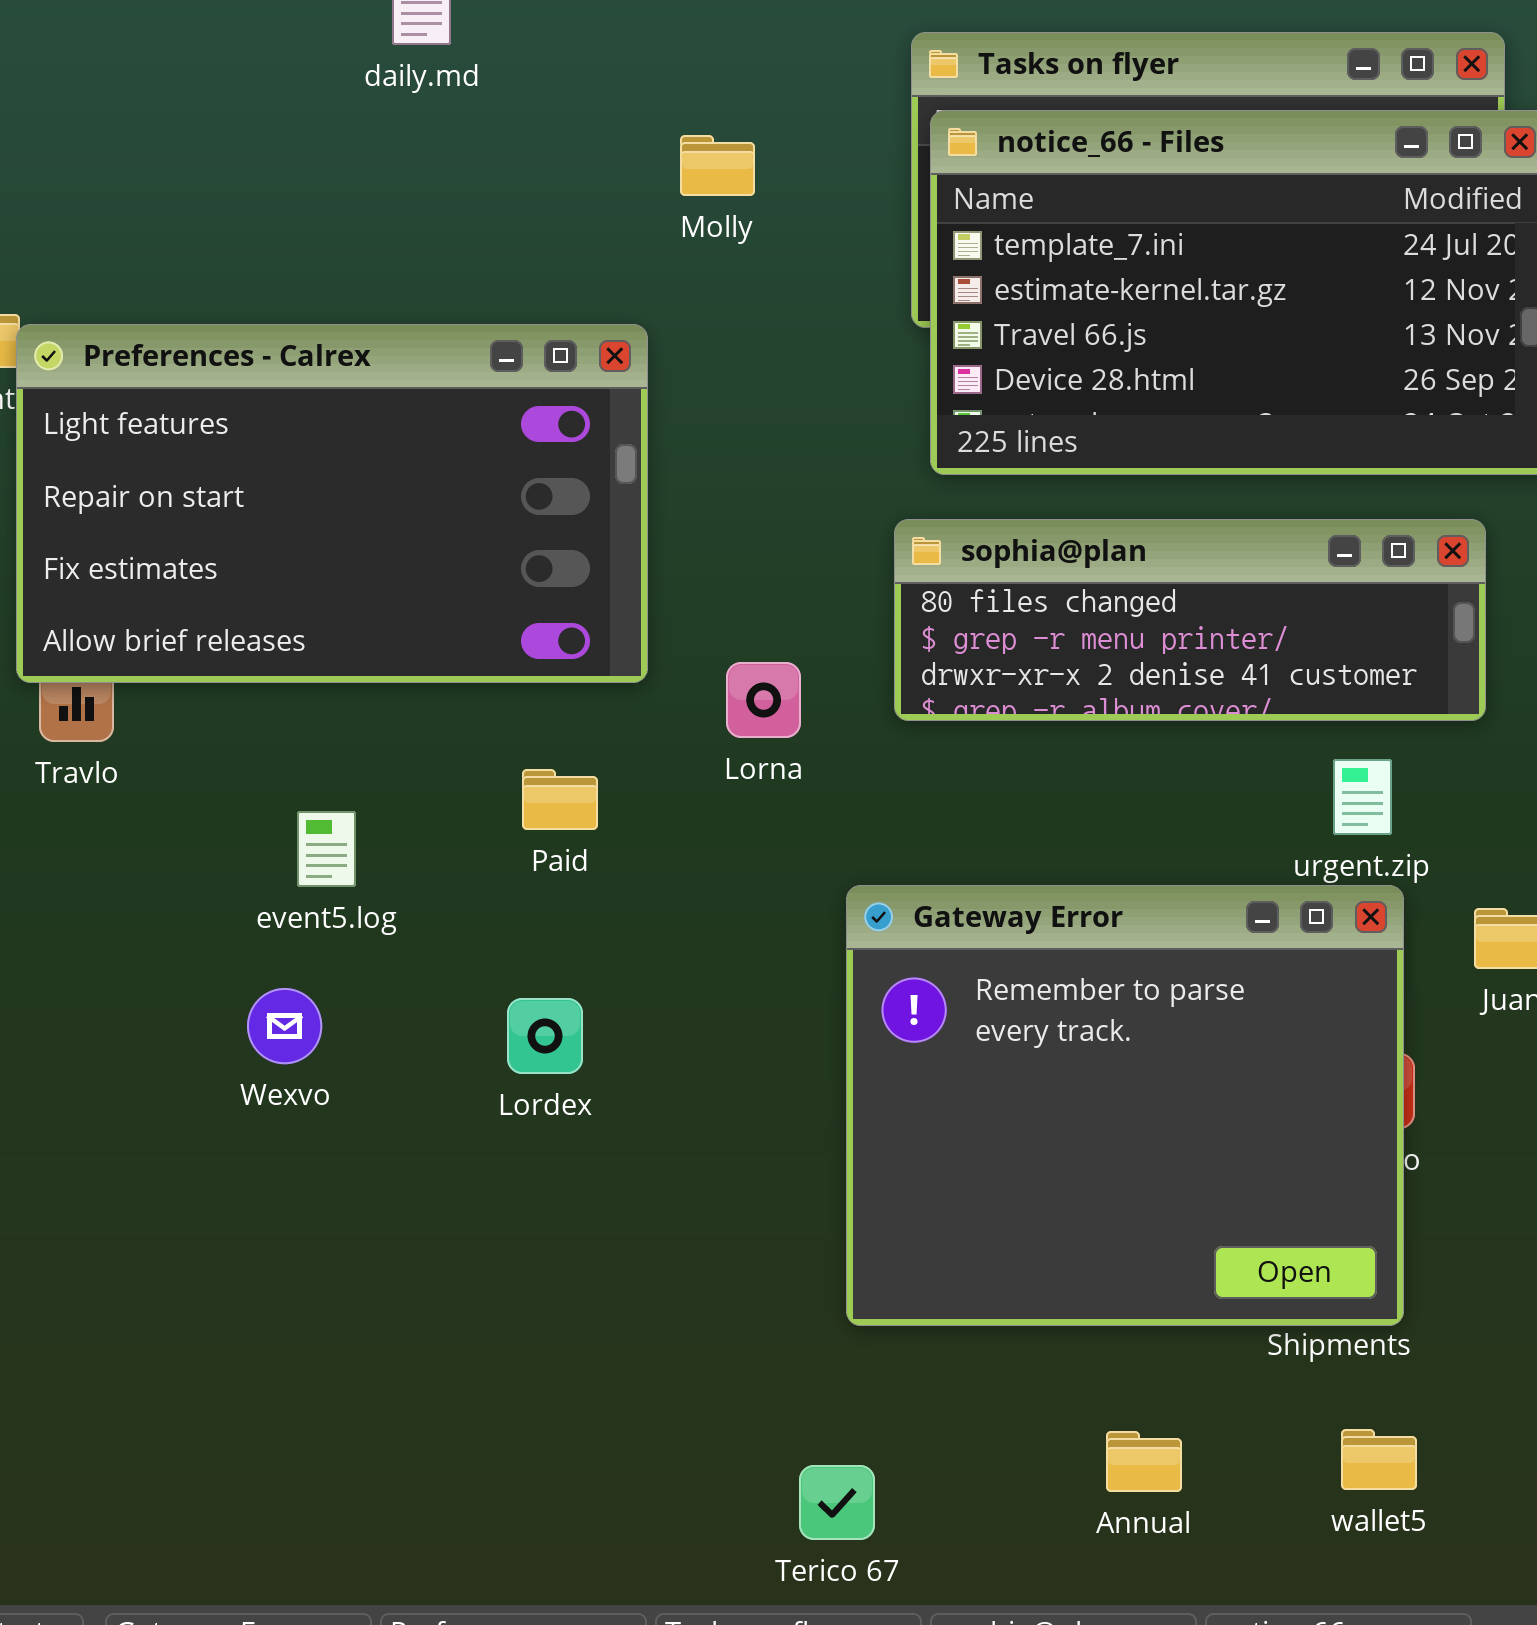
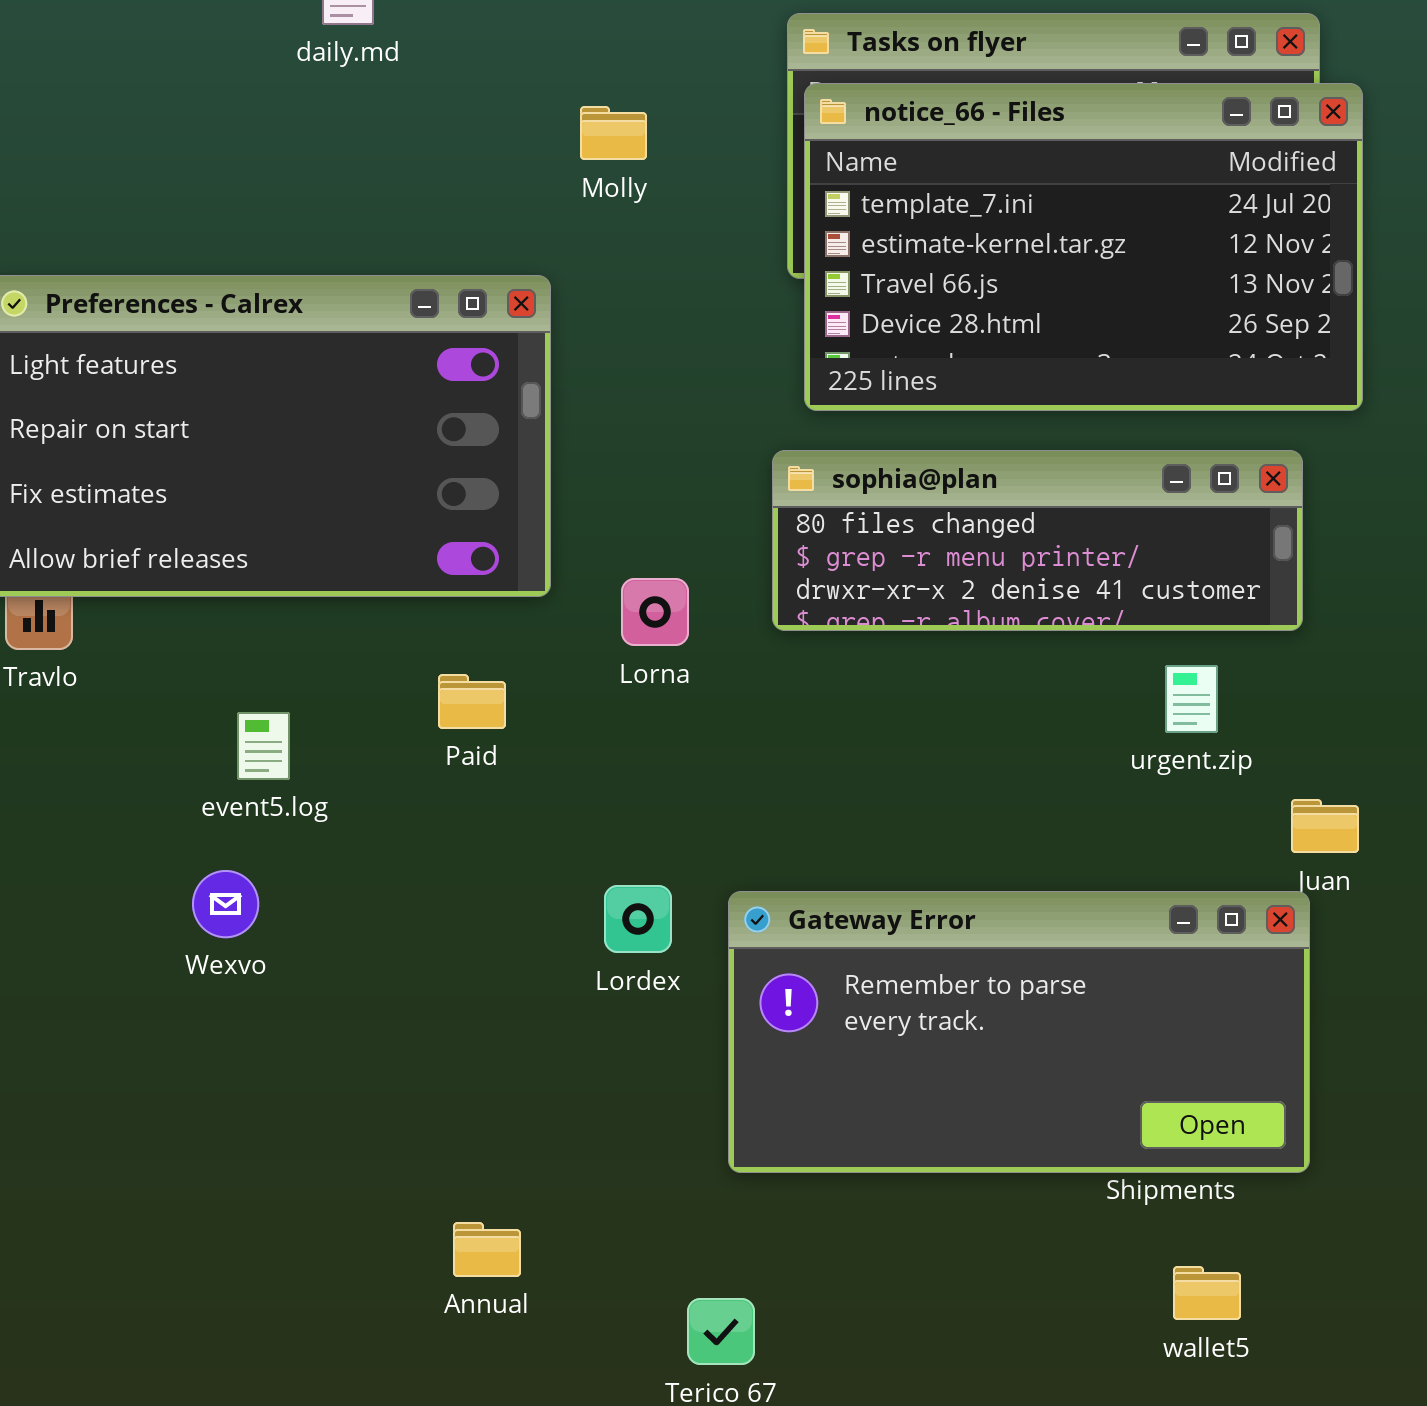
Gateway Error: [846,885,1404,1326] -> [728,891,1310,1173], resized
Lordex: [507,998,583,1074] -> [604,885,672,953], moved
Annual: [1106,1431,1182,1492] -> [453,1222,521,1277], moved

